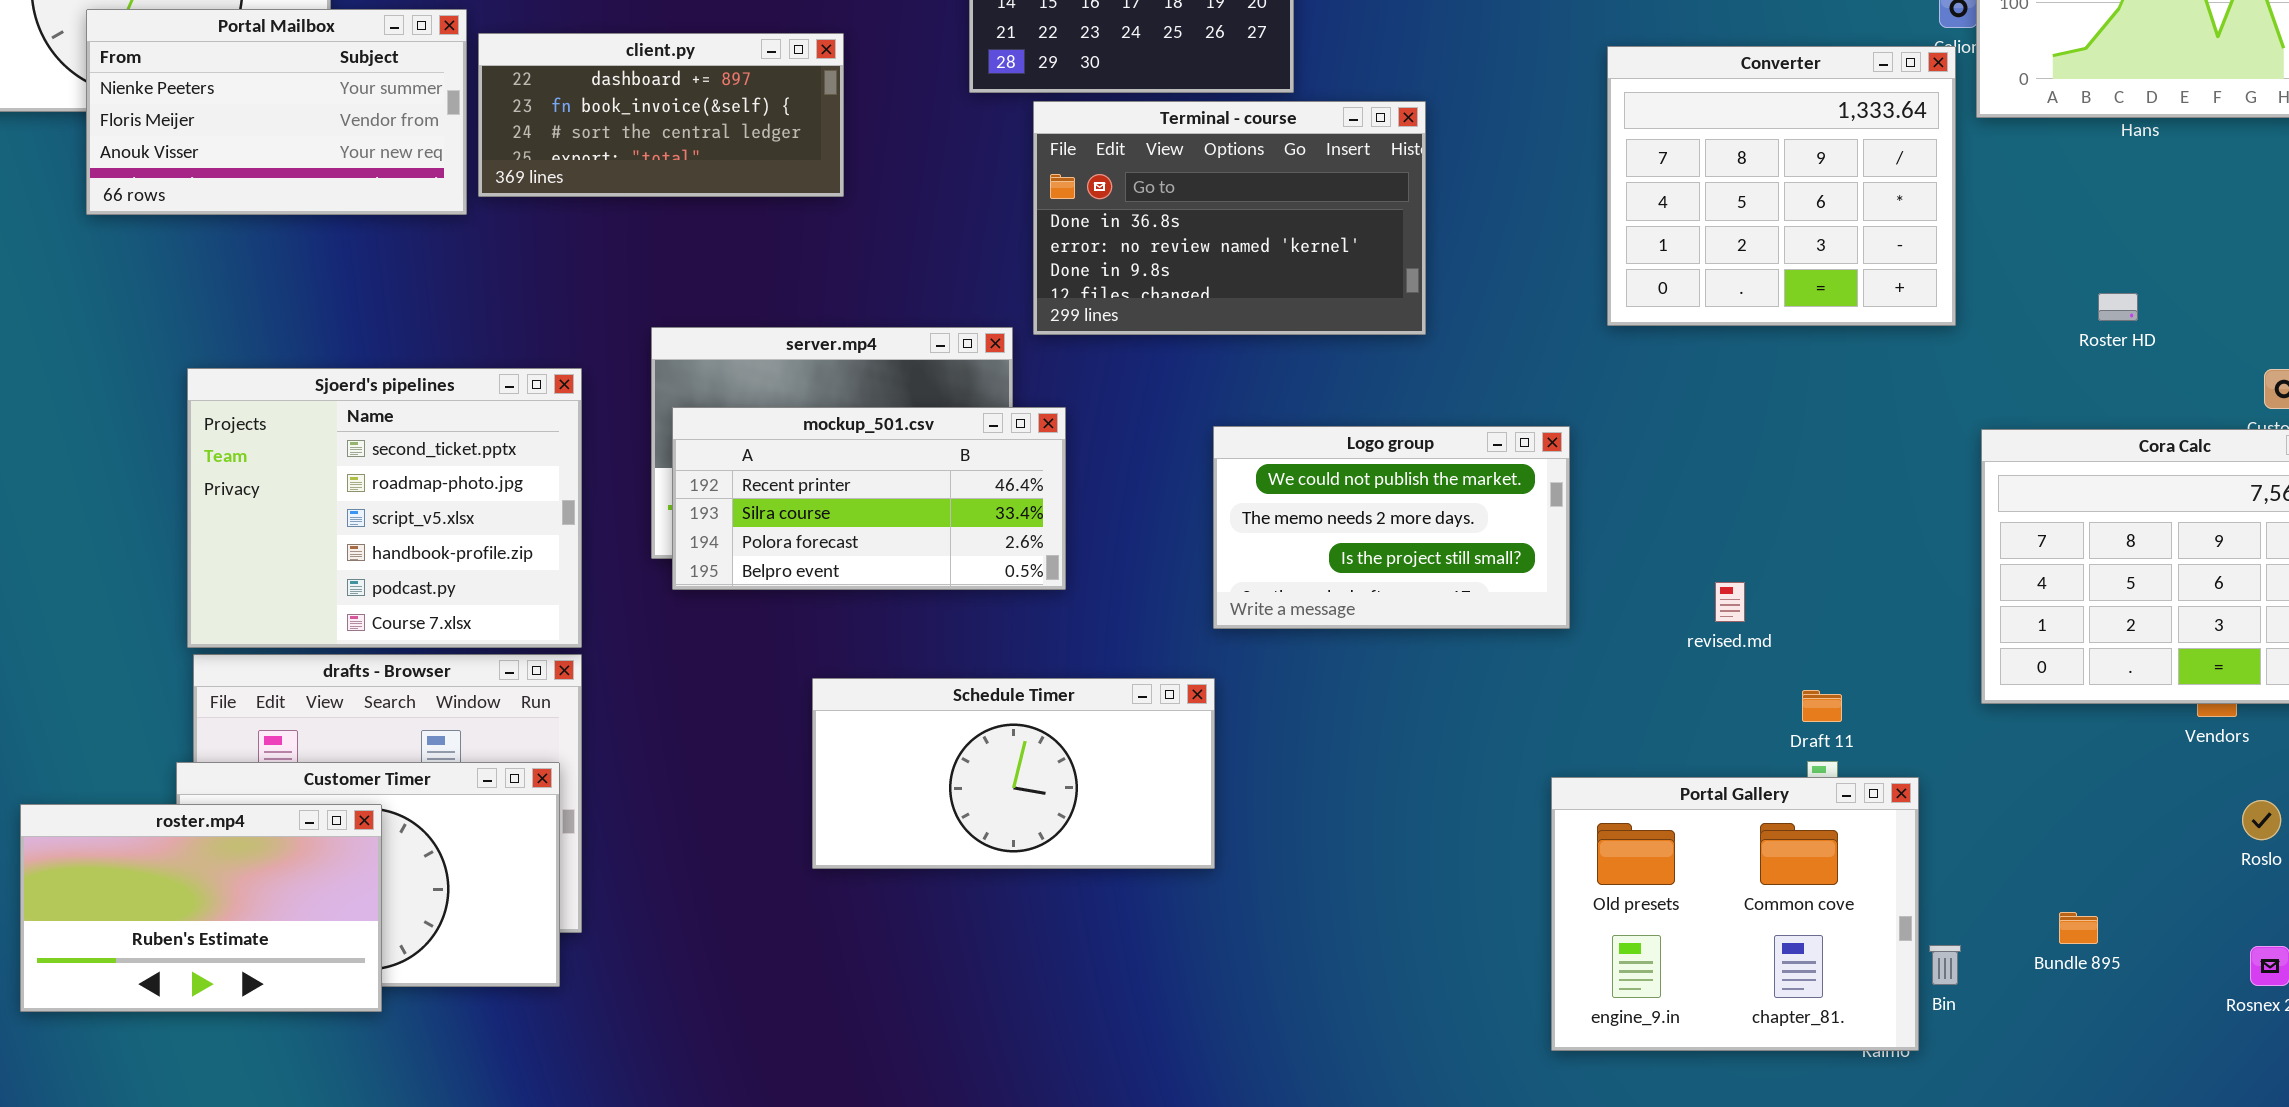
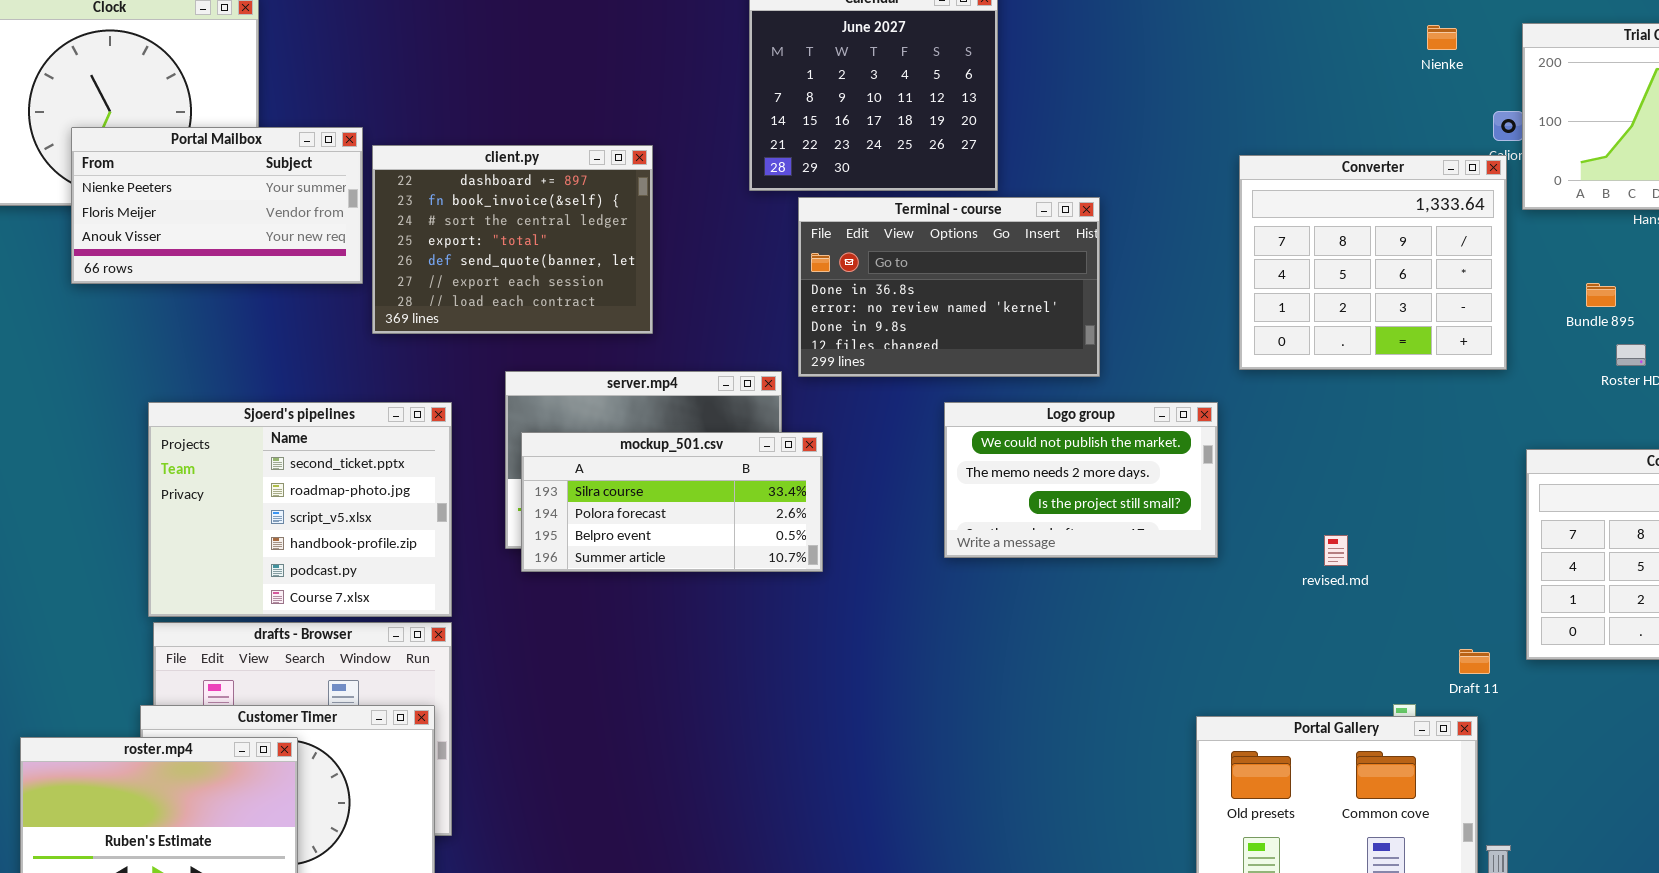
client.py: [478,33,844,197] -> [372,145,653,334], resized
mockup_501.csv: [672,407,1066,590] -> [521,432,823,572], scrolled down 1 row
Logo group: [1213,426,1570,629] -> [944,402,1218,558], moved
revised.md: [1715,582,1745,622] -> [1324,535,1348,566], moved
Schedule Timer: [812,678,1215,869] -> none, closed
Draft 11: [1802,690,1842,722] -> [1459,649,1490,674], moved
Bundle 895: [2059,912,2098,944] -> [1586,283,1616,307], moved

